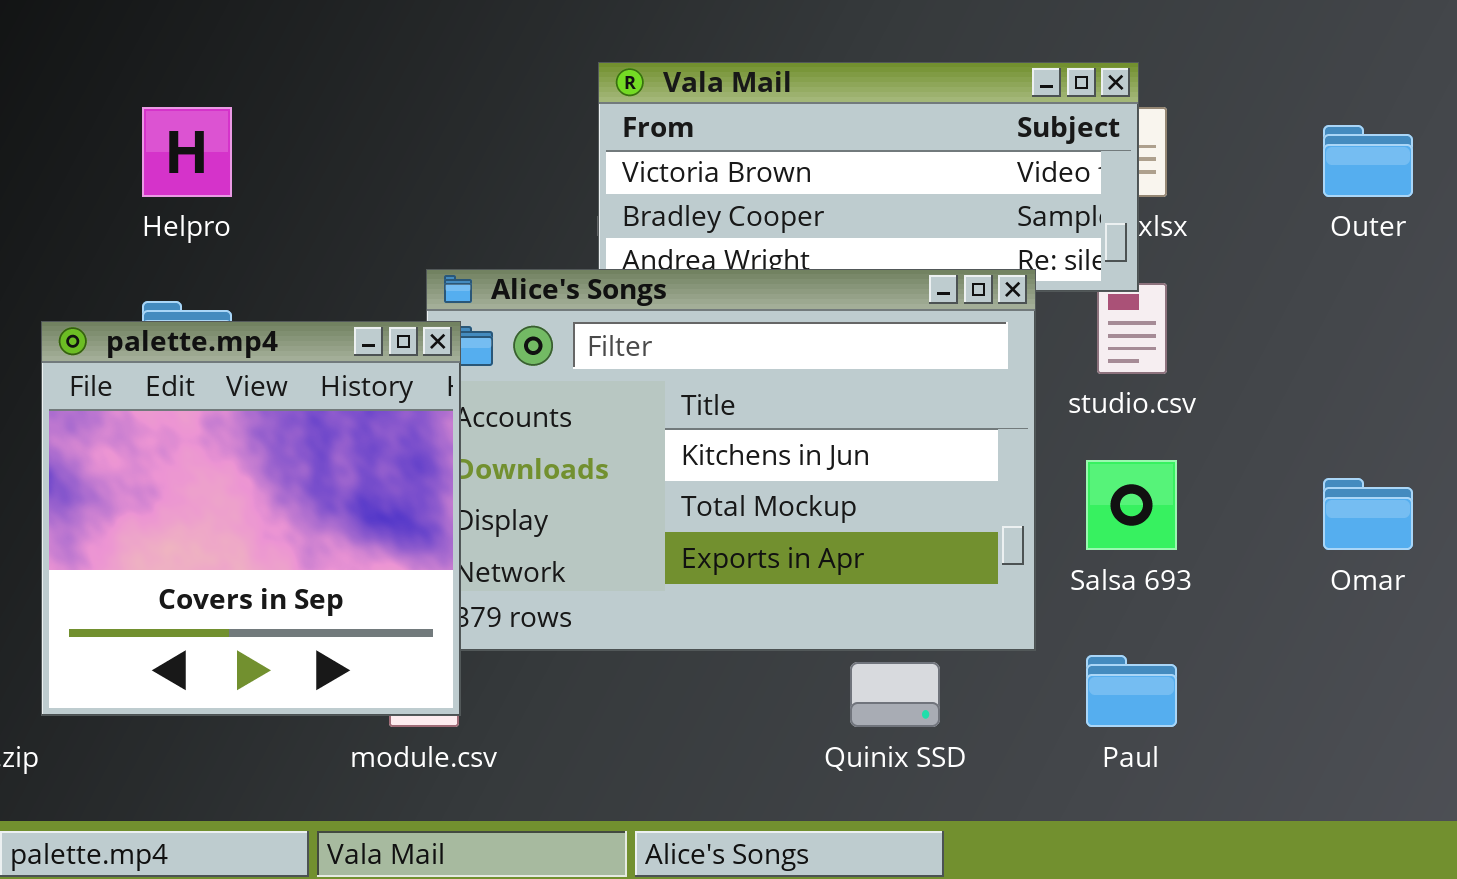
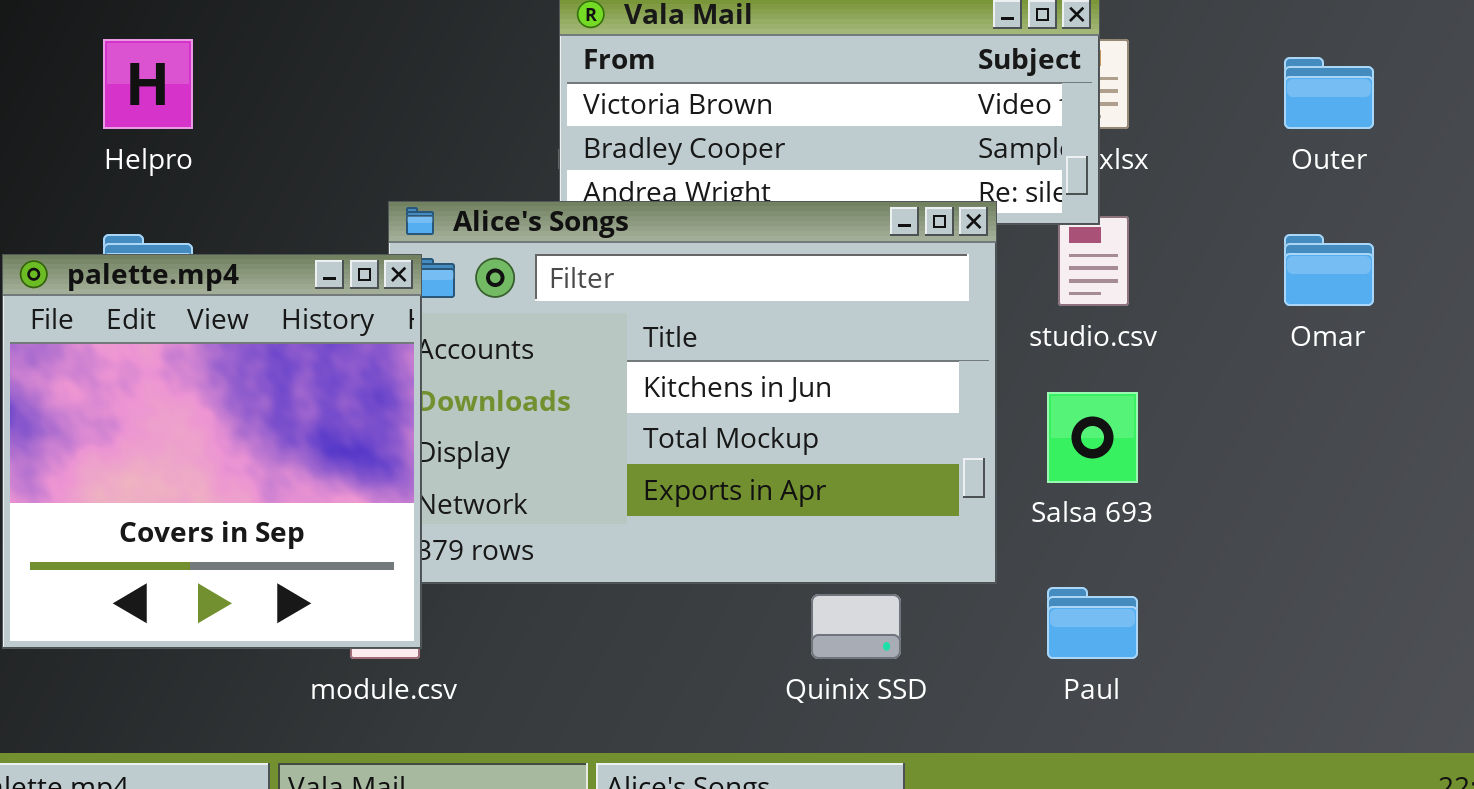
Omar: [1323,478,1413,550] -> [1284,234,1374,306], moved

